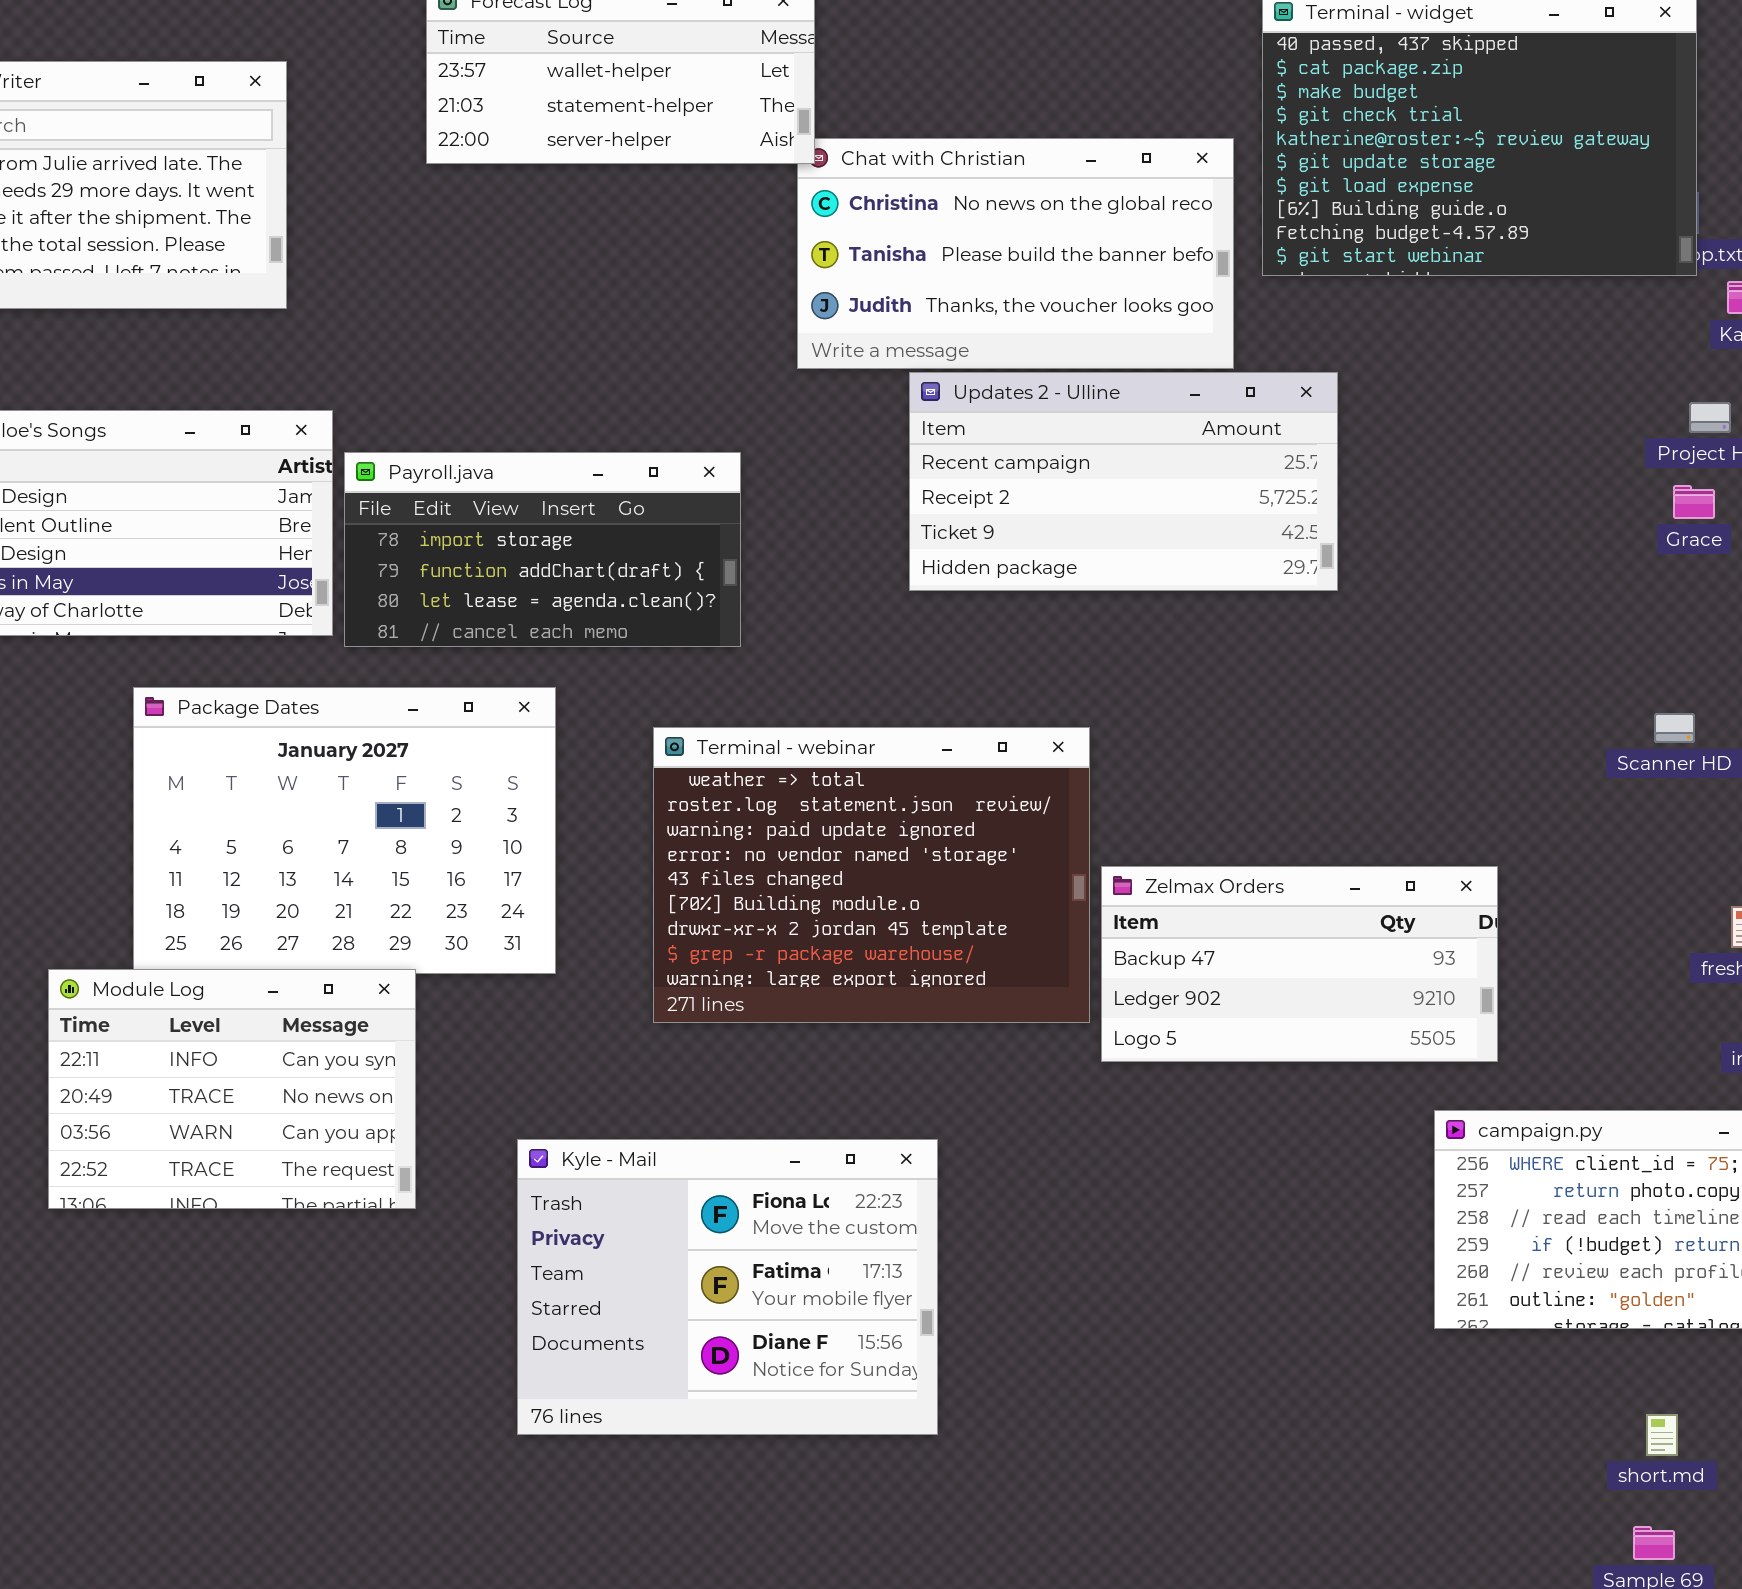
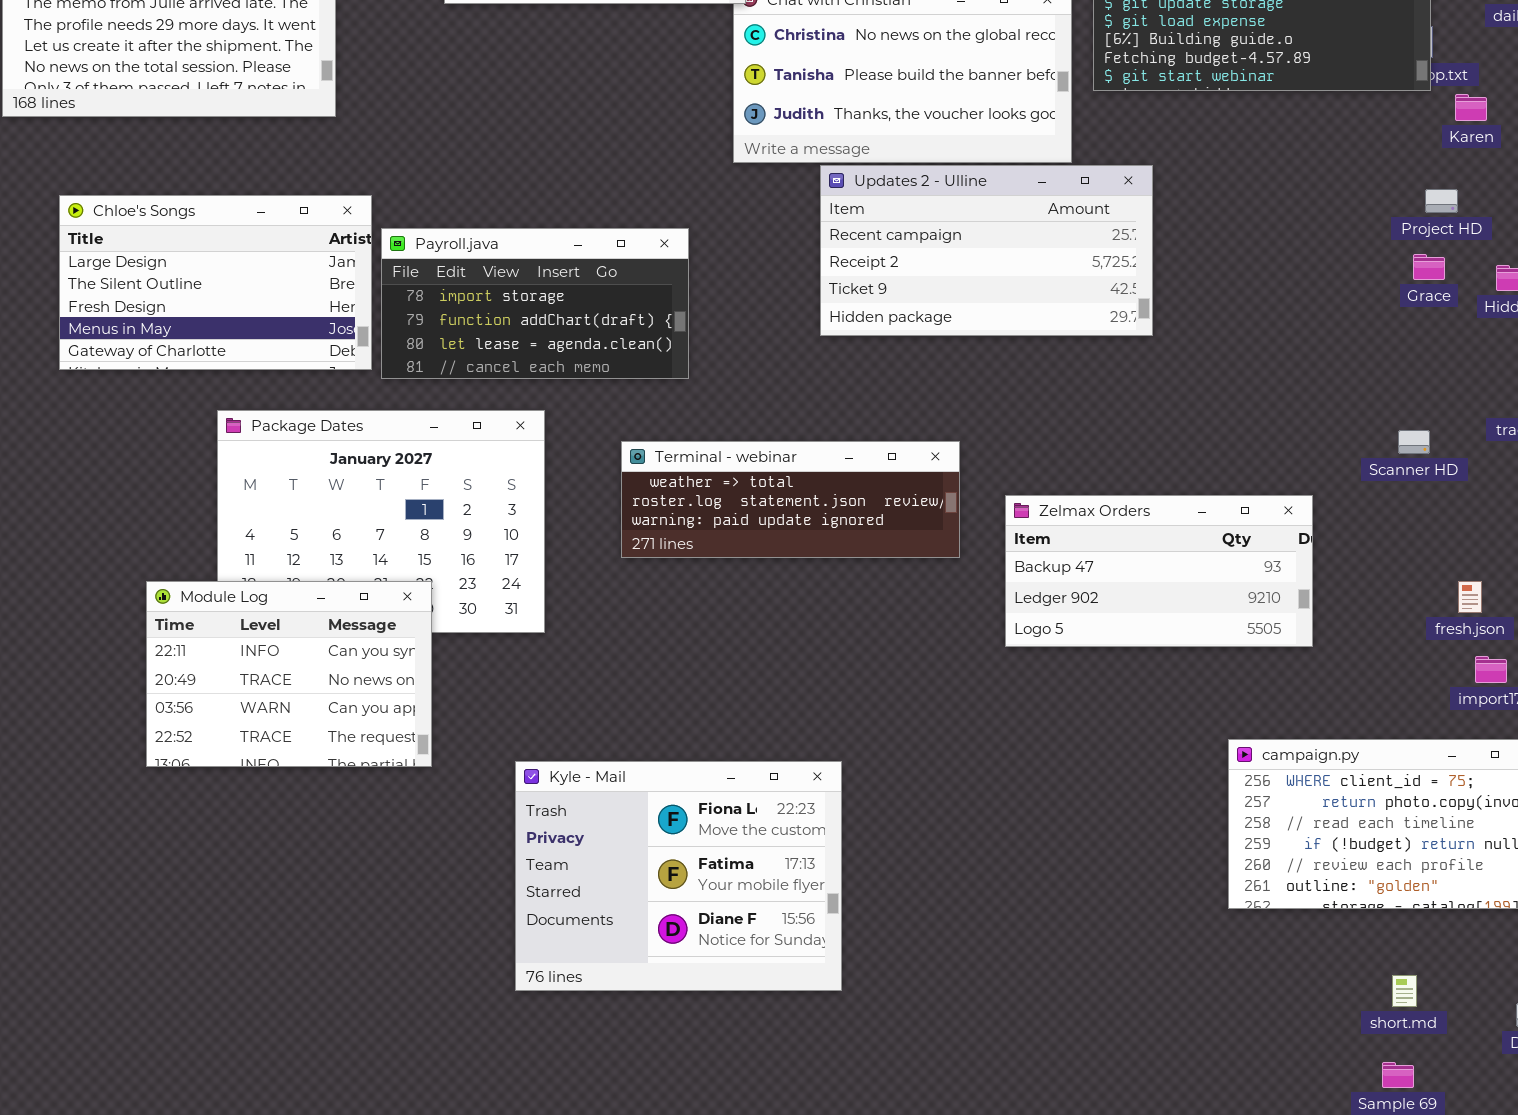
Terminal - webinar: [653,727,1090,1023] -> [621,441,960,558], resized
Zelmax Orders: [1101,866,1498,1062] -> [1005,495,1313,647], moved
Module Log: [48,969,416,1209] -> [146,581,432,767], moved

